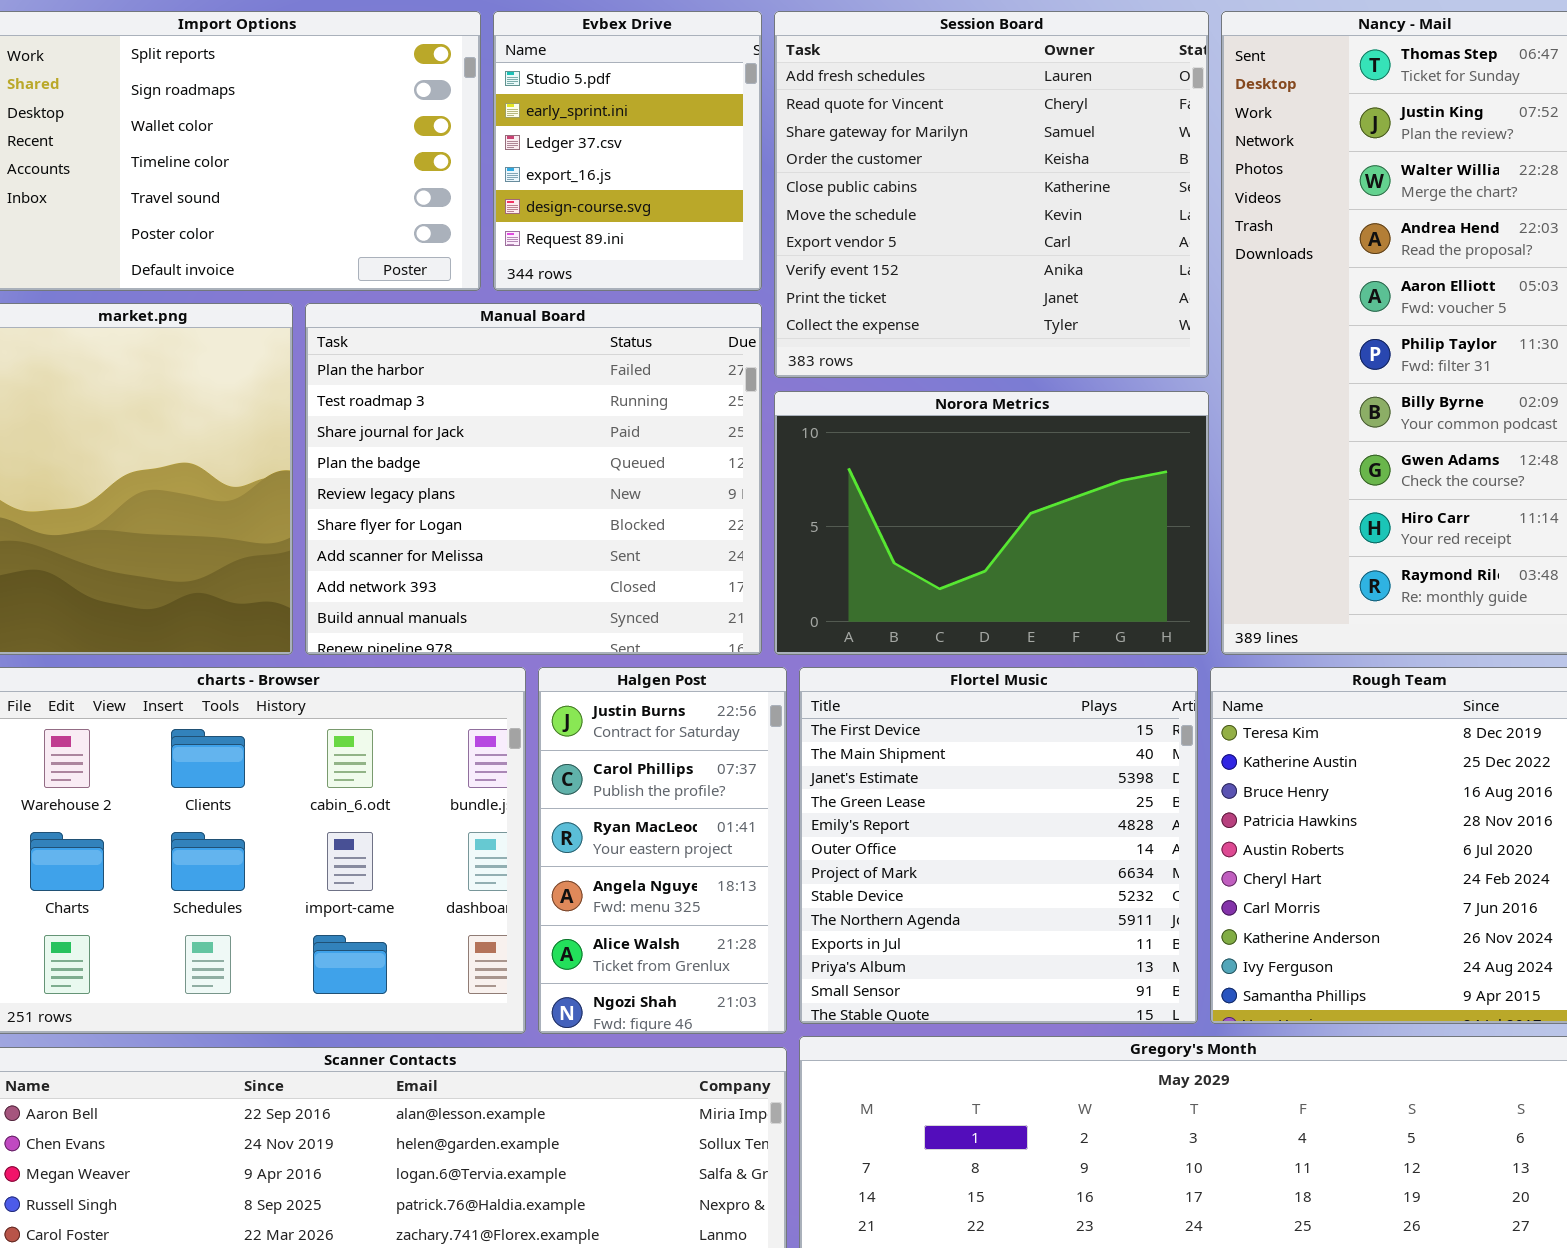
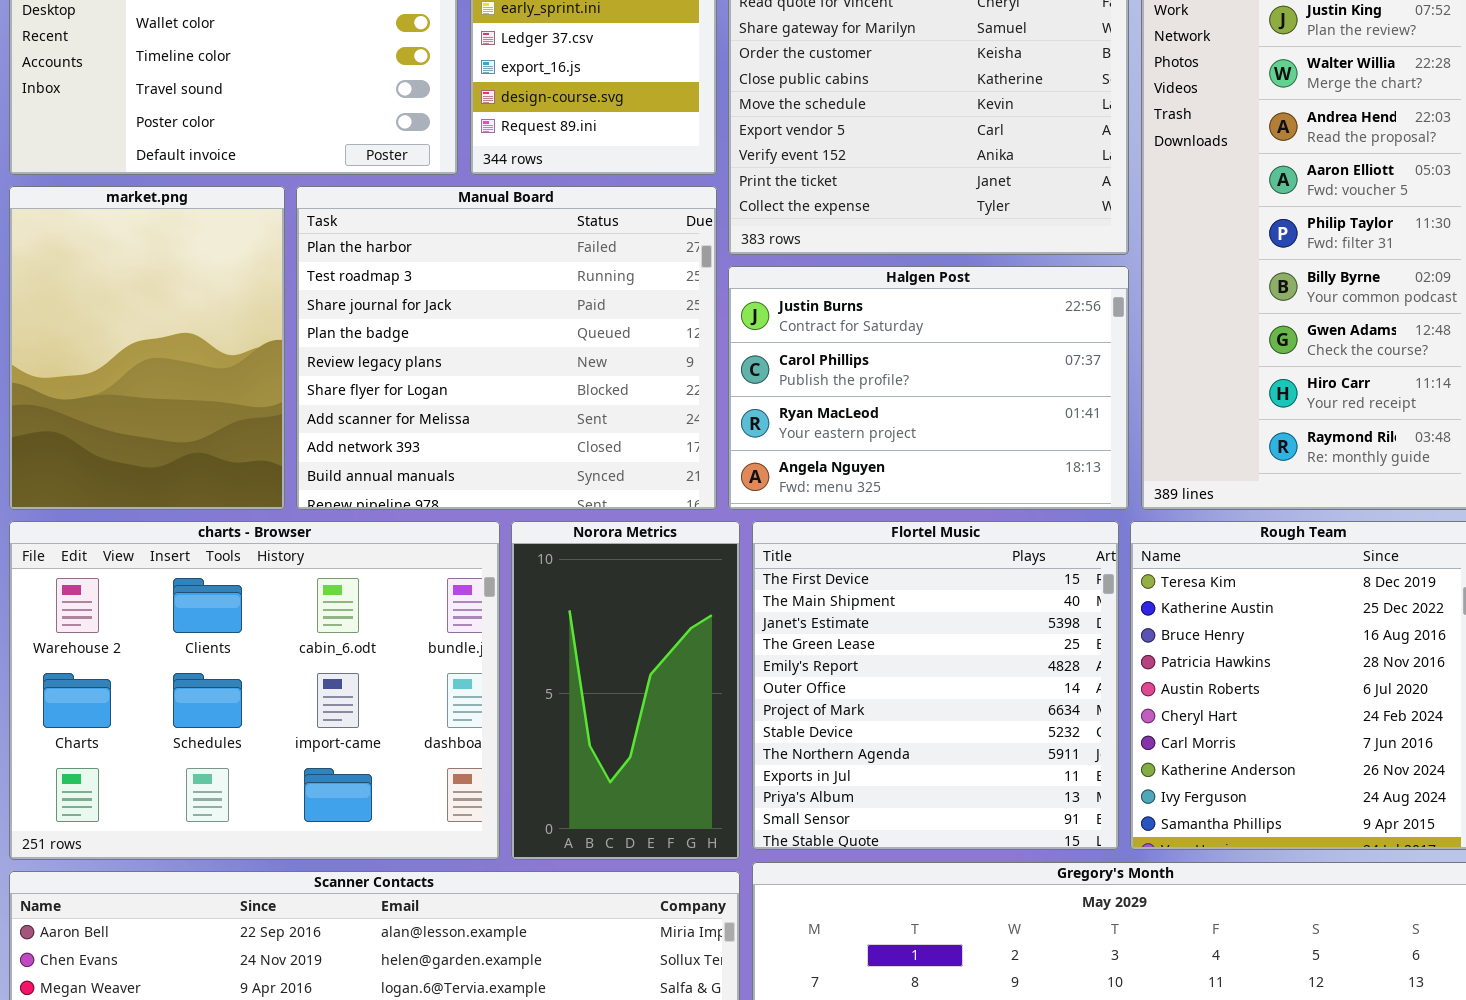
Norora Metrics: [774,391,1209,655] -> [511,521,740,860], moved, resized
Halgen Post: [538,667,787,1034] -> [728,266,1129,510], moved, resized

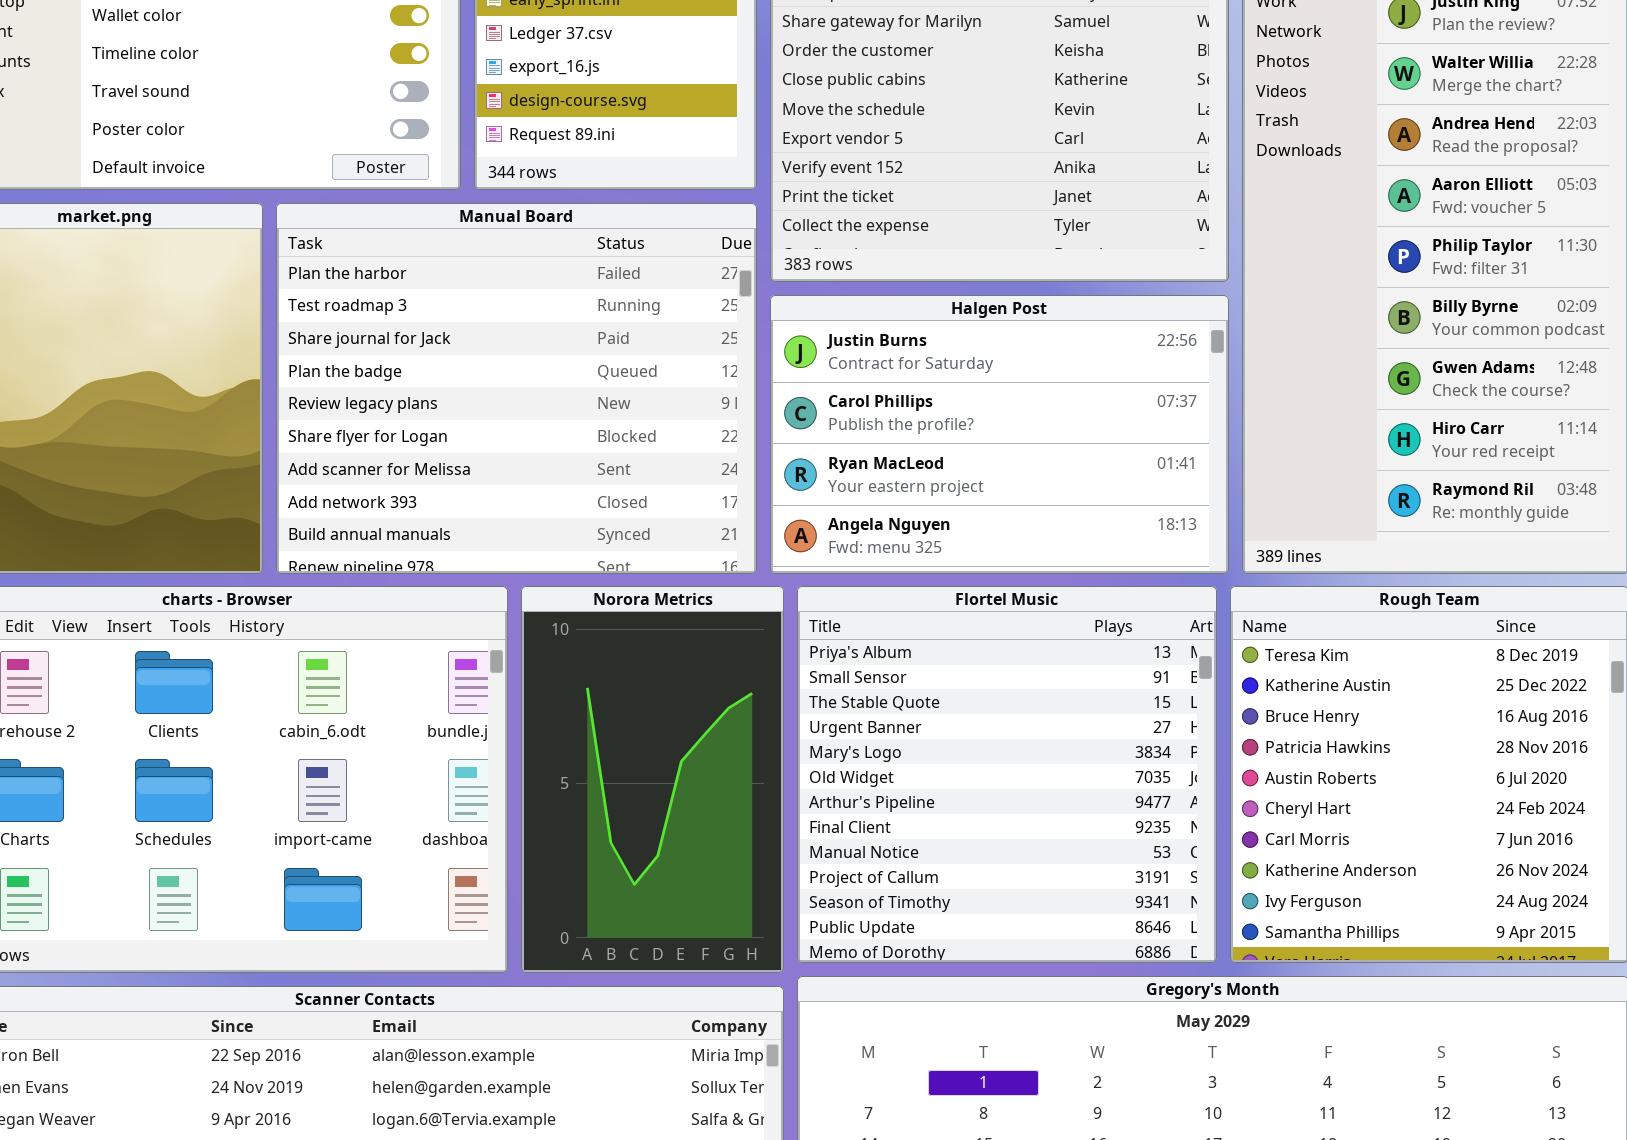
Flortel Music: [752,521,1119,850] -> [797,586,1217,963], scrolled down 10 rows

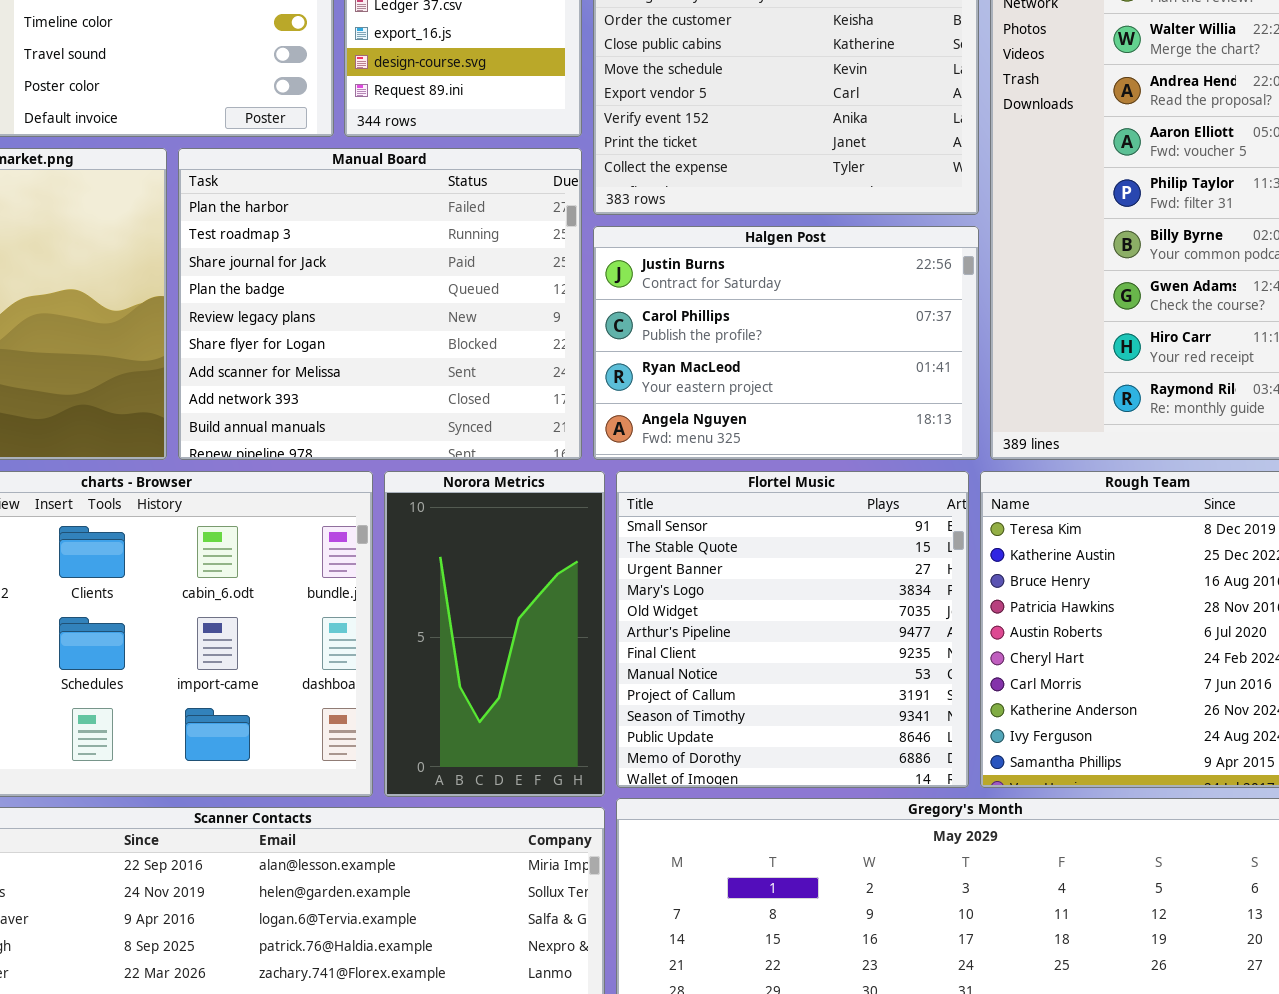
Flortel Music: [797,586,1217,963] -> [616,471,969,788], scrolled down 1 row

